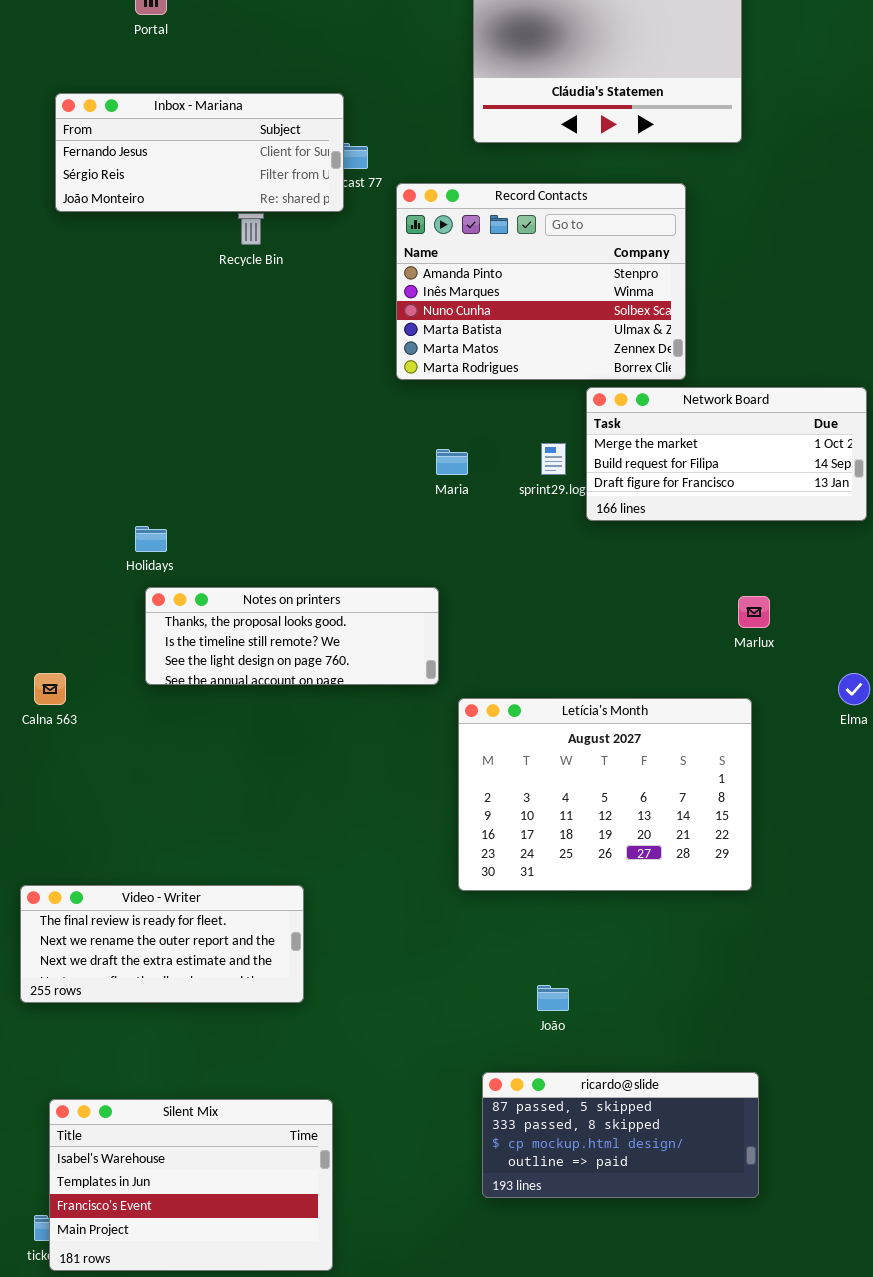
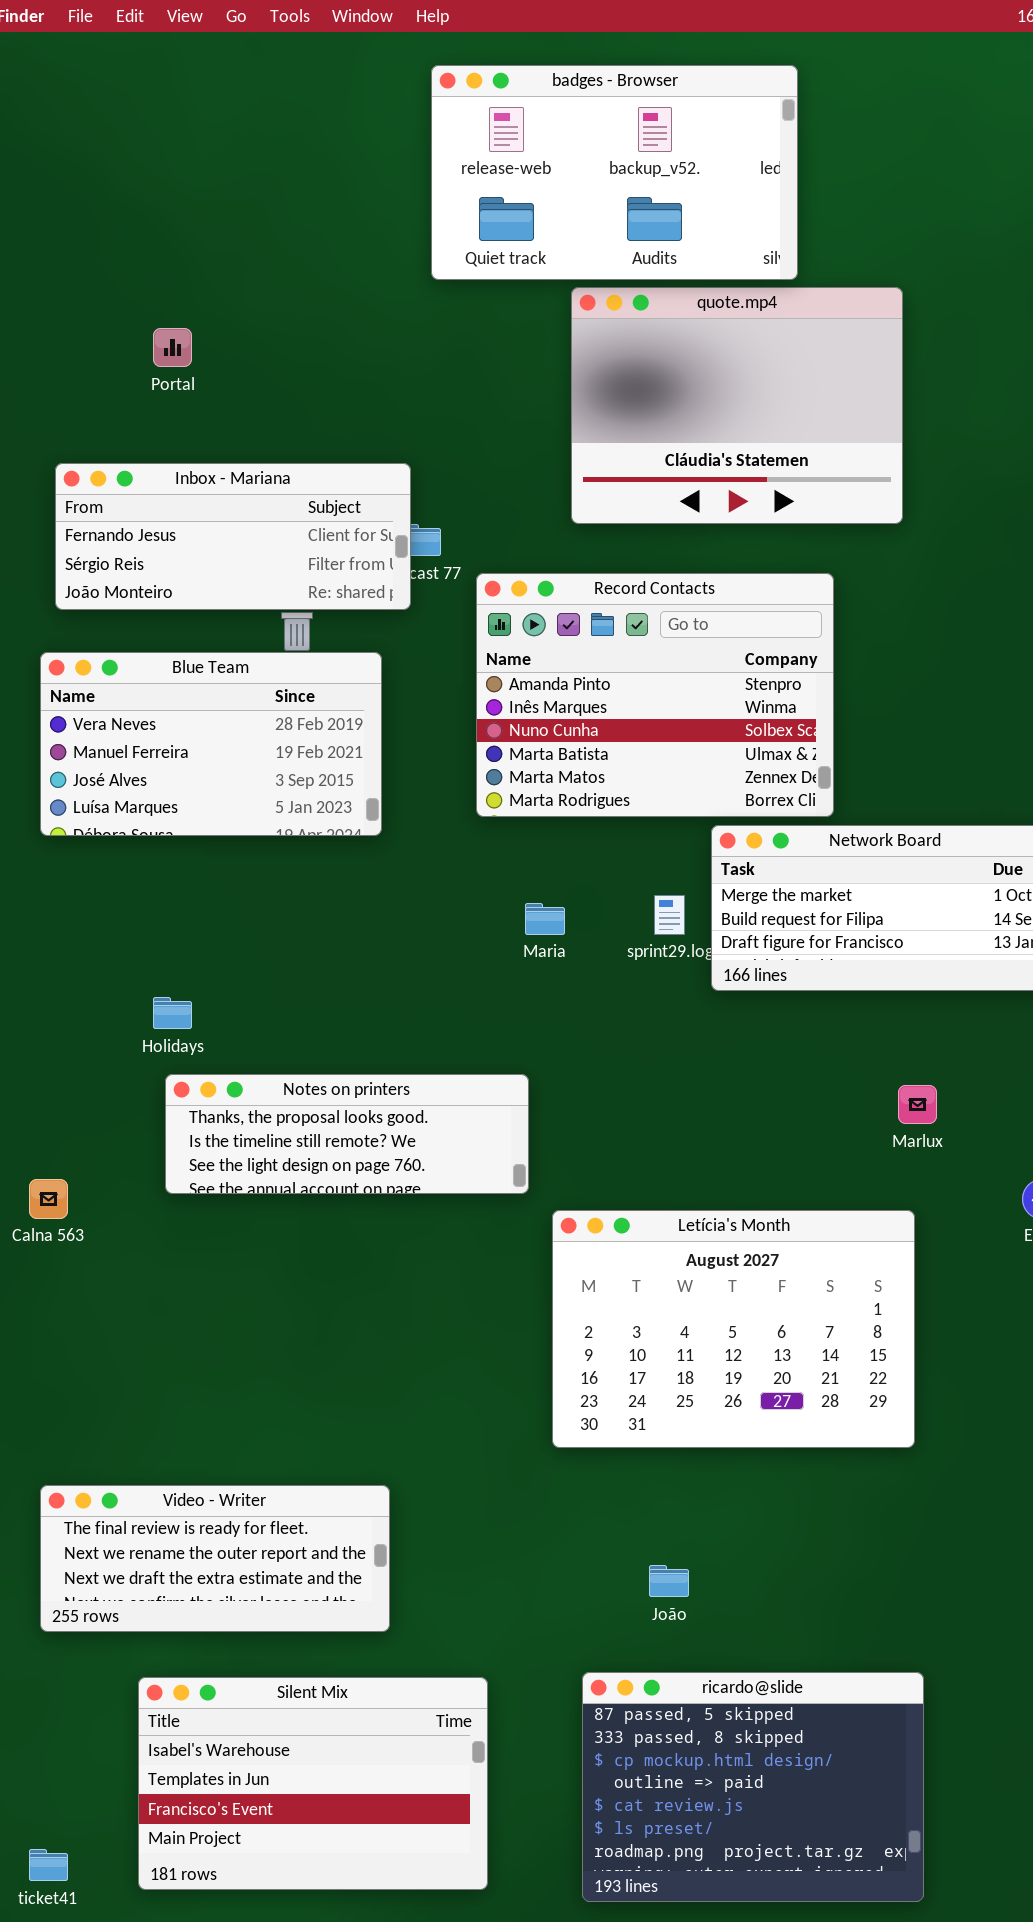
Blue Team: none -> [40,652,382,836], opened
Video - Writer: [20,885,304,1003] -> [40,1485,390,1632], moved
ricardo@slide: [482,1072,759,1198] -> [582,1672,924,1902], resized
Silent Mix: [49,1099,333,1271] -> [138,1677,488,1890], moved

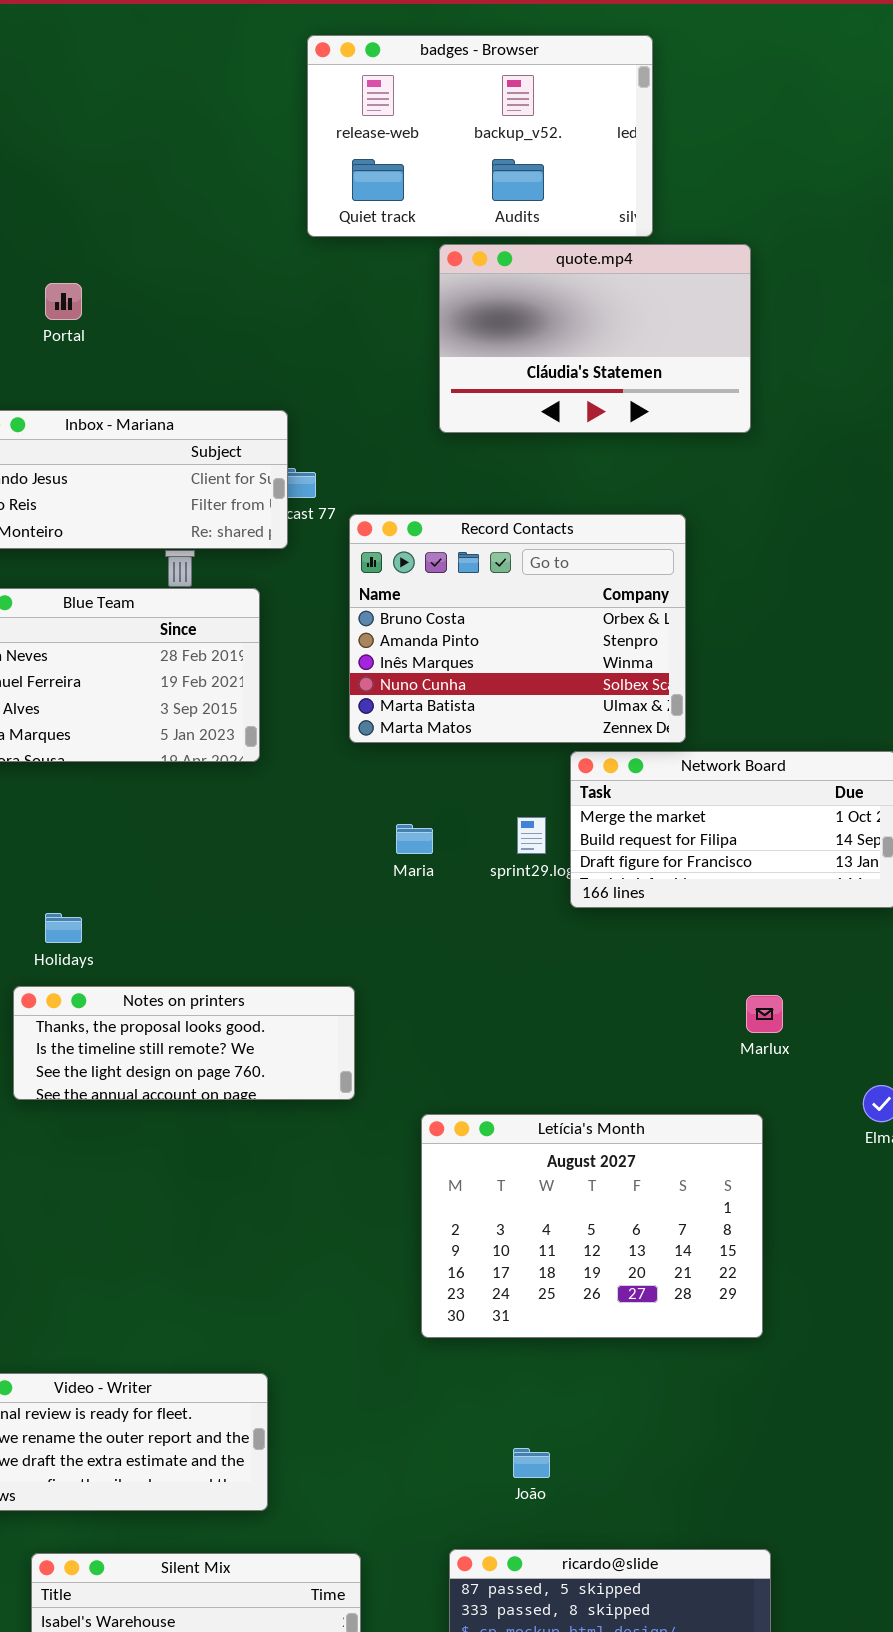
quote.mp4: [571,287,903,524] -> [439,244,751,433], resized
Record Contacts: [476,573,834,817] -> [349,514,686,743], scrolled up 1 row
Notes on printers: [165,1074,529,1194] -> [13,986,355,1100], moved

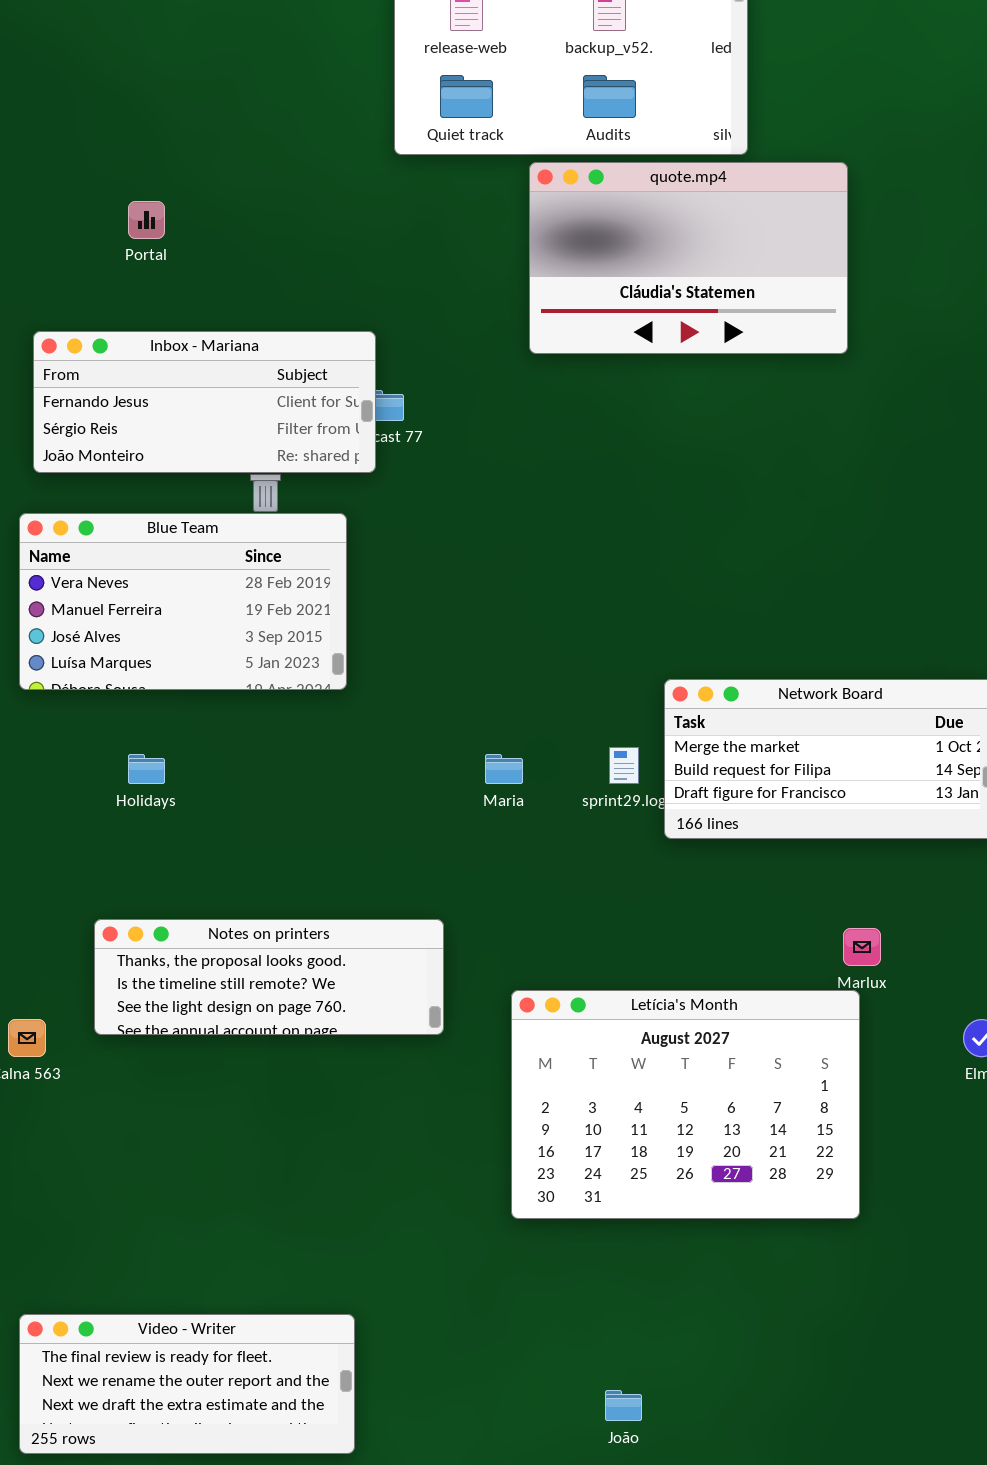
Record Contacts: [349,514,686,743] -> none, closed
Holidays: [45,913,82,943] -> [128,754,165,784], moved
Letícia's Month: [421,1114,763,1338] -> [511,990,860,1219], moved

